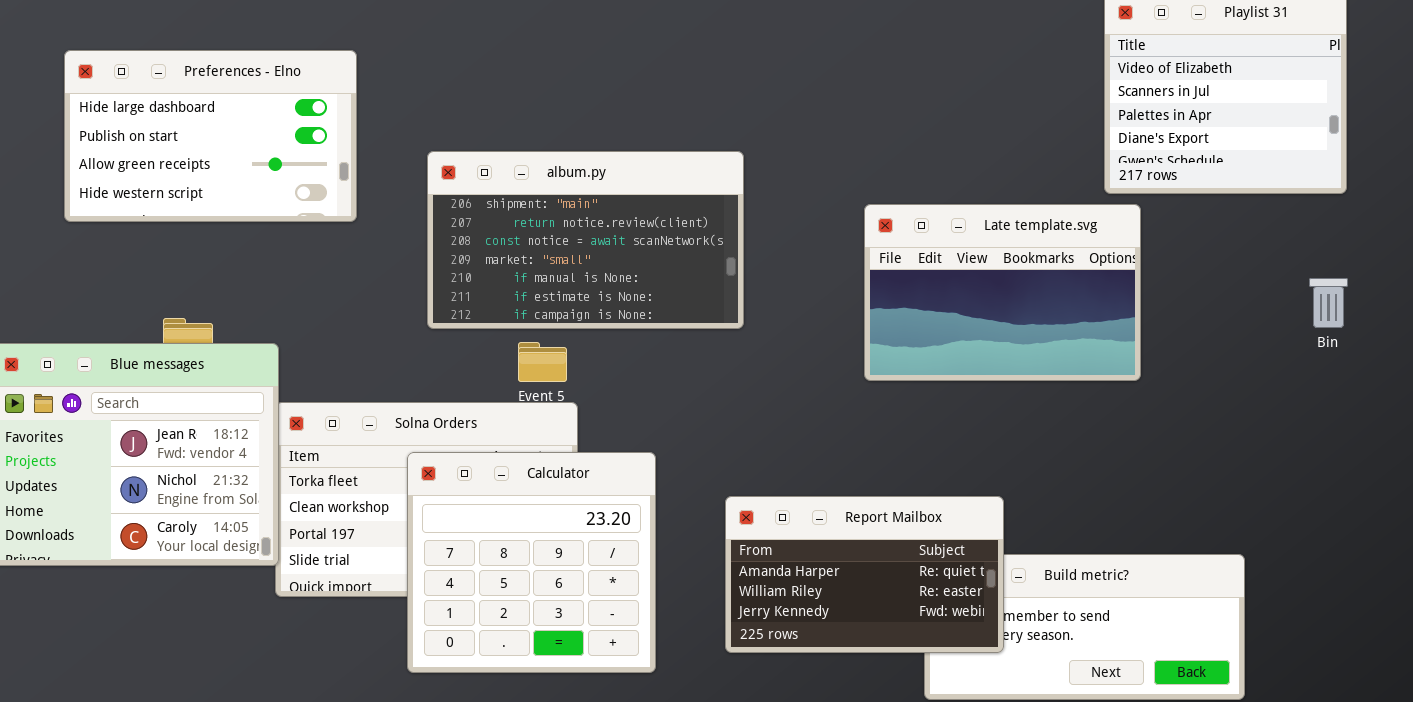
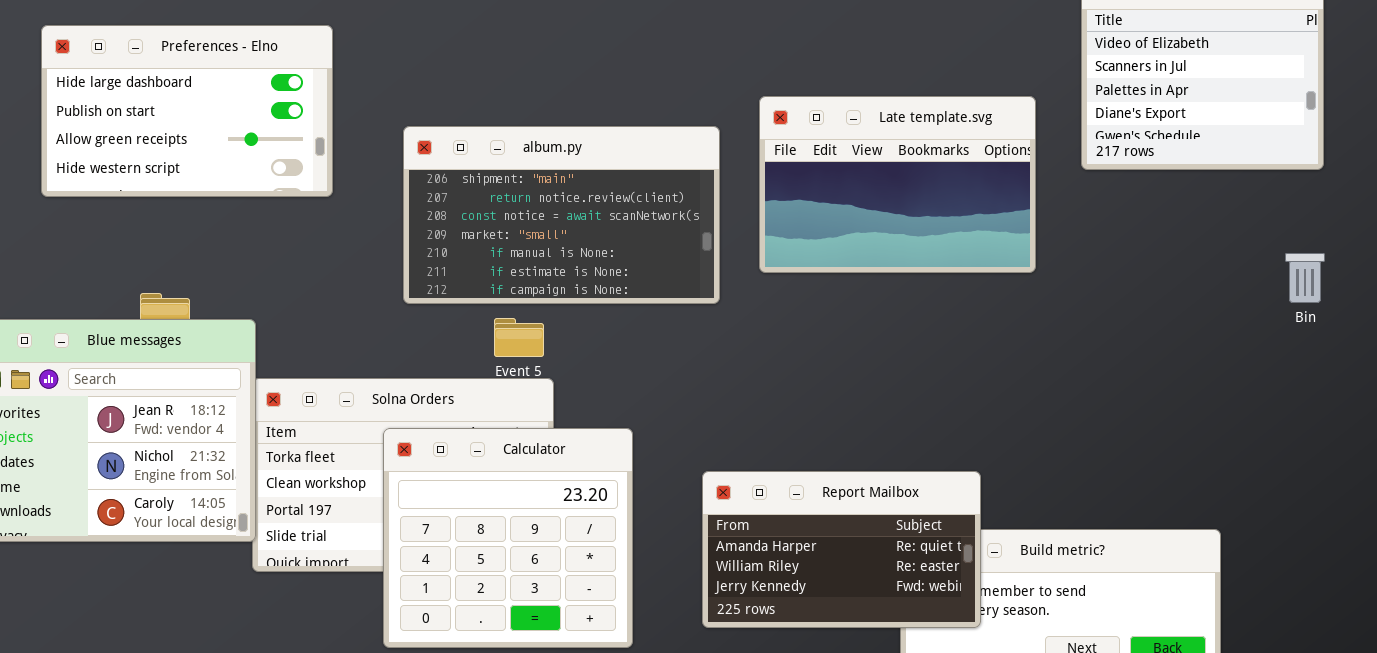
Late template.svg: [864,204,1141,381] -> [759,96,1036,273], moved

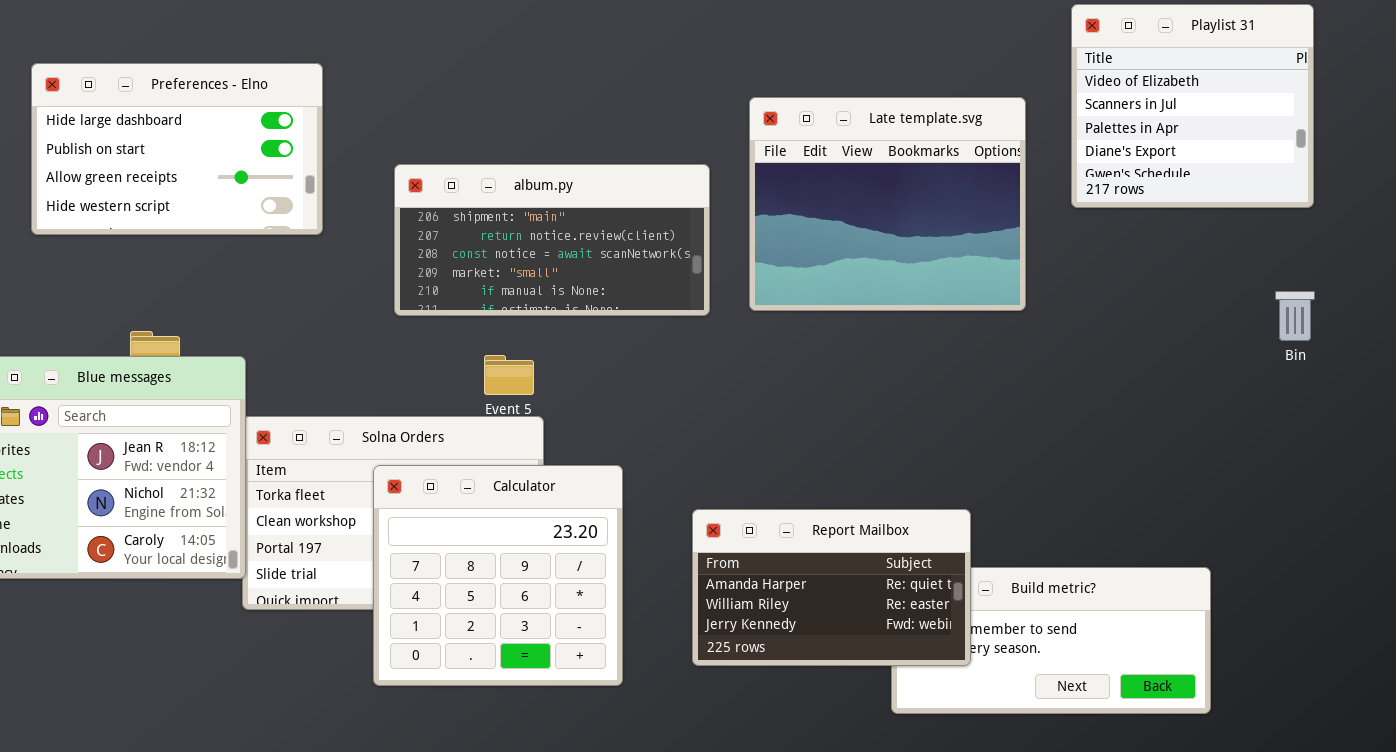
Late template.svg: [759,96,1036,273] -> [749,97,1026,311], resized
album.py: [403,126,720,304] -> [394,164,710,316], resized

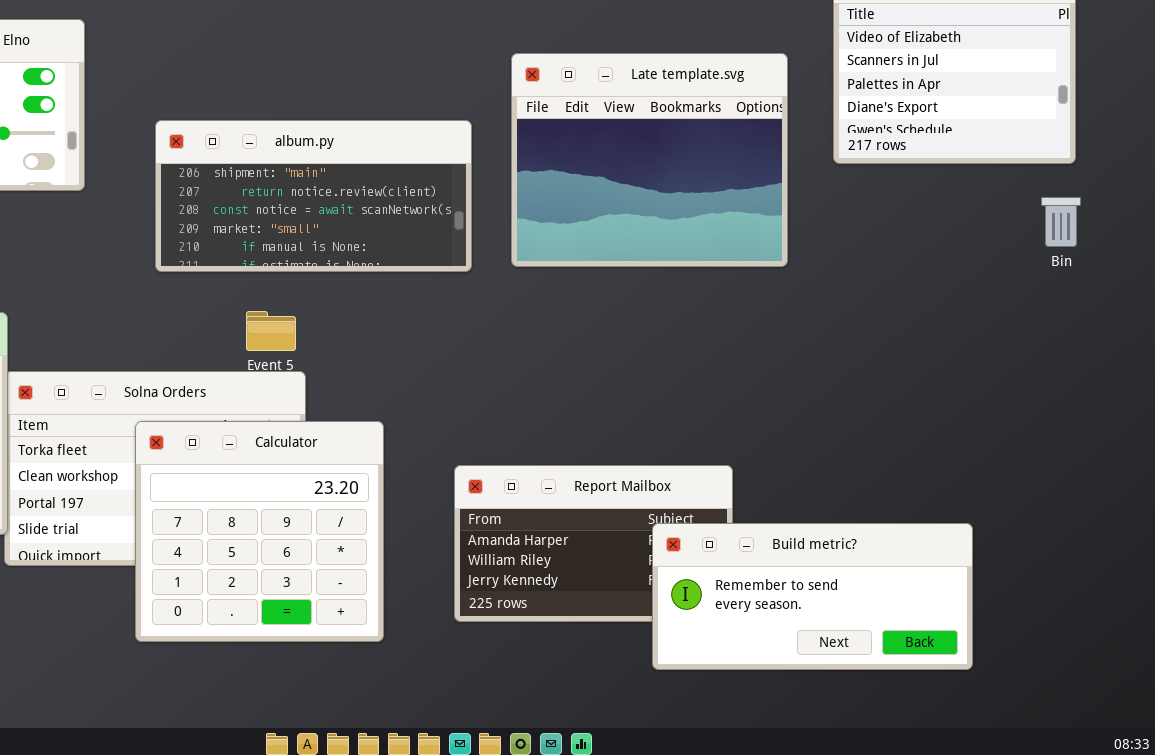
Bin: [1275,291,1315,341] -> [1041,197,1081,247], moved
Build metric?: [891,567,1211,714] -> [652,523,973,670], raised

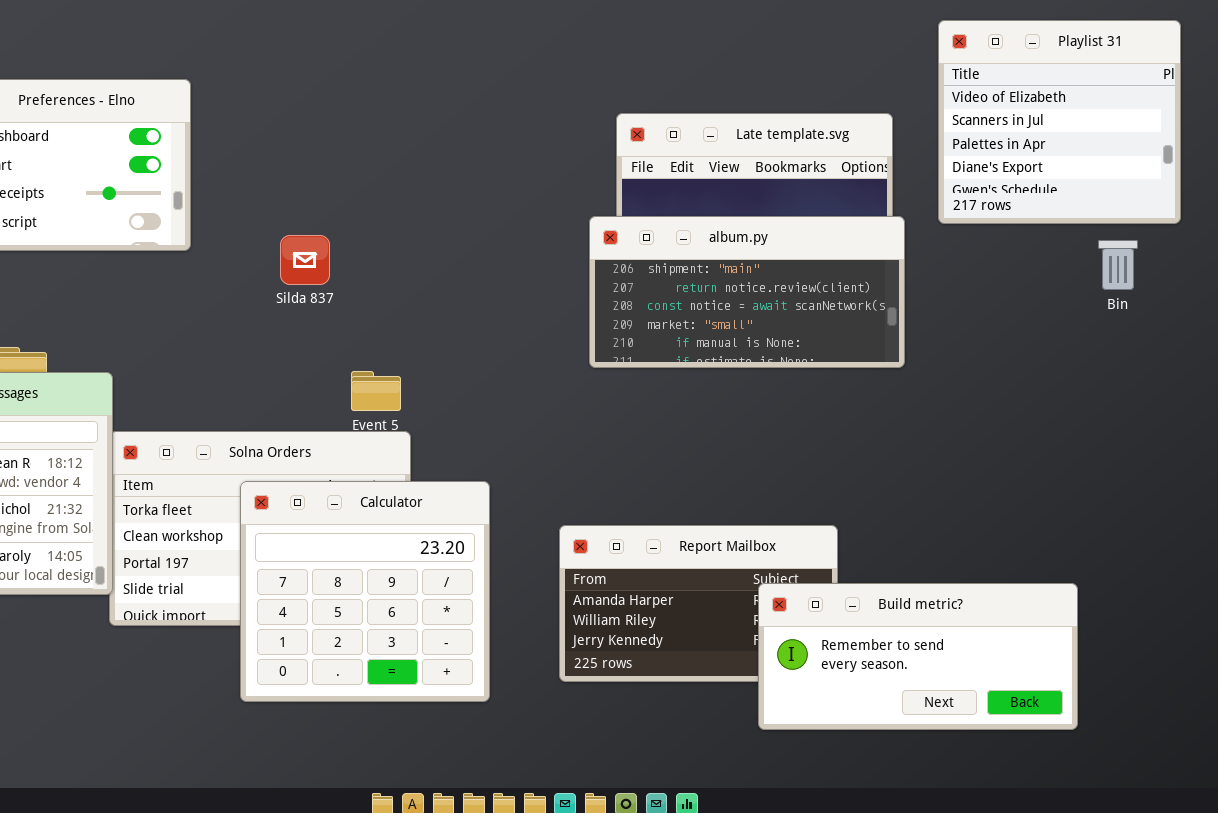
album.py: [155,120,472,272] -> [589,216,905,368], moved
Bin: [1041,197,1081,247] -> [1098,240,1138,290], moved

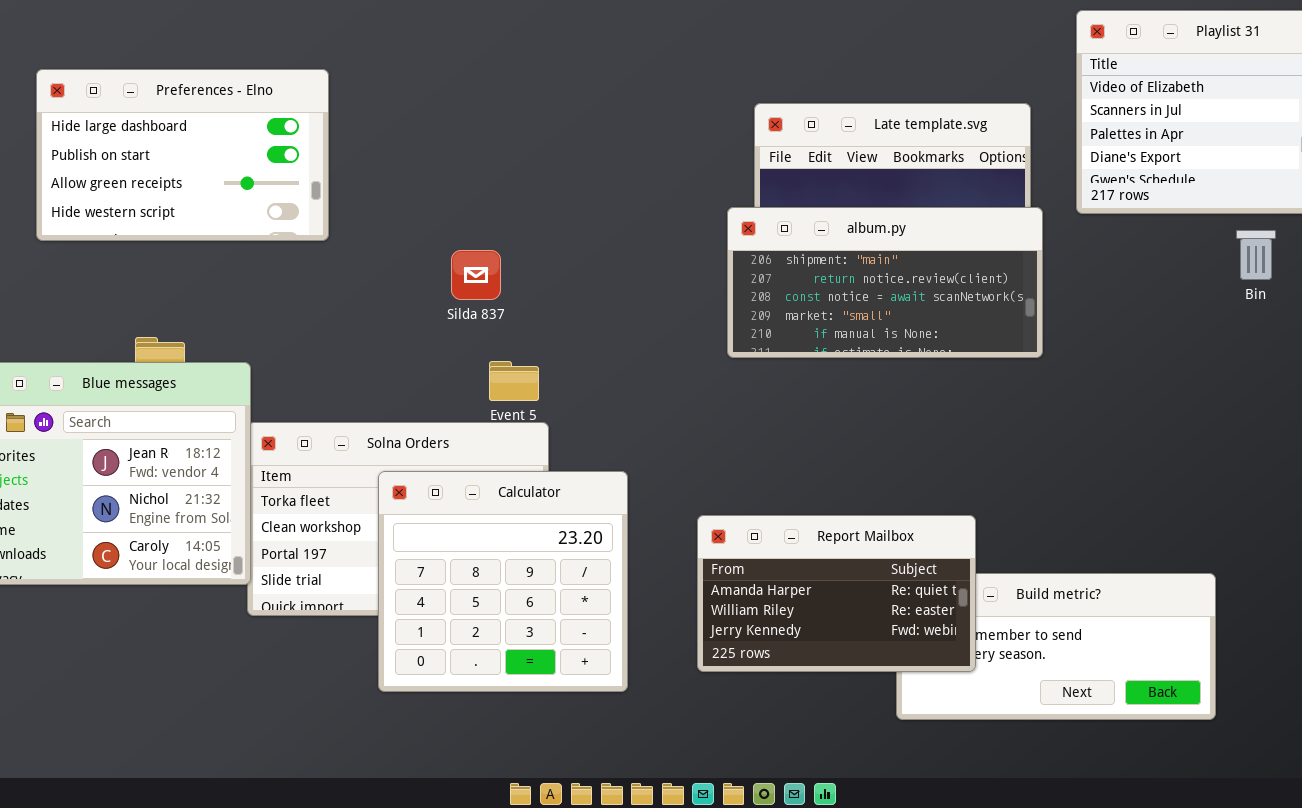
Silda 837: [280,235,330,285] -> [451,250,501,300], moved
Report Mailbox: [559,525,838,682] -> [697,515,976,672], raised

